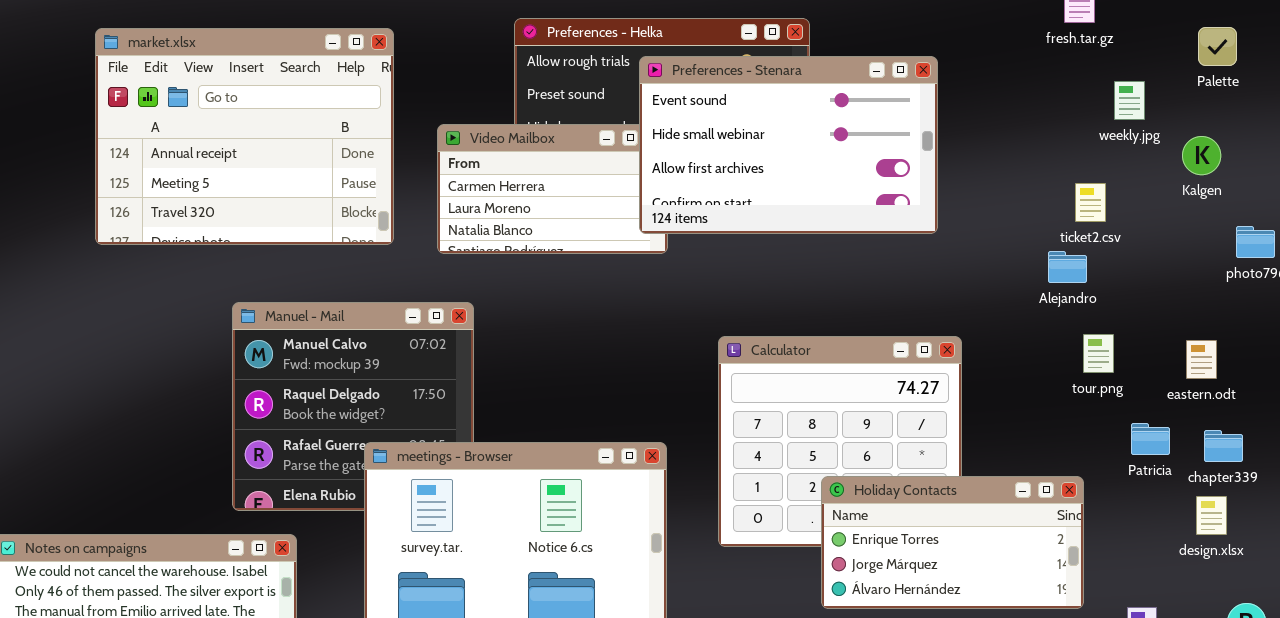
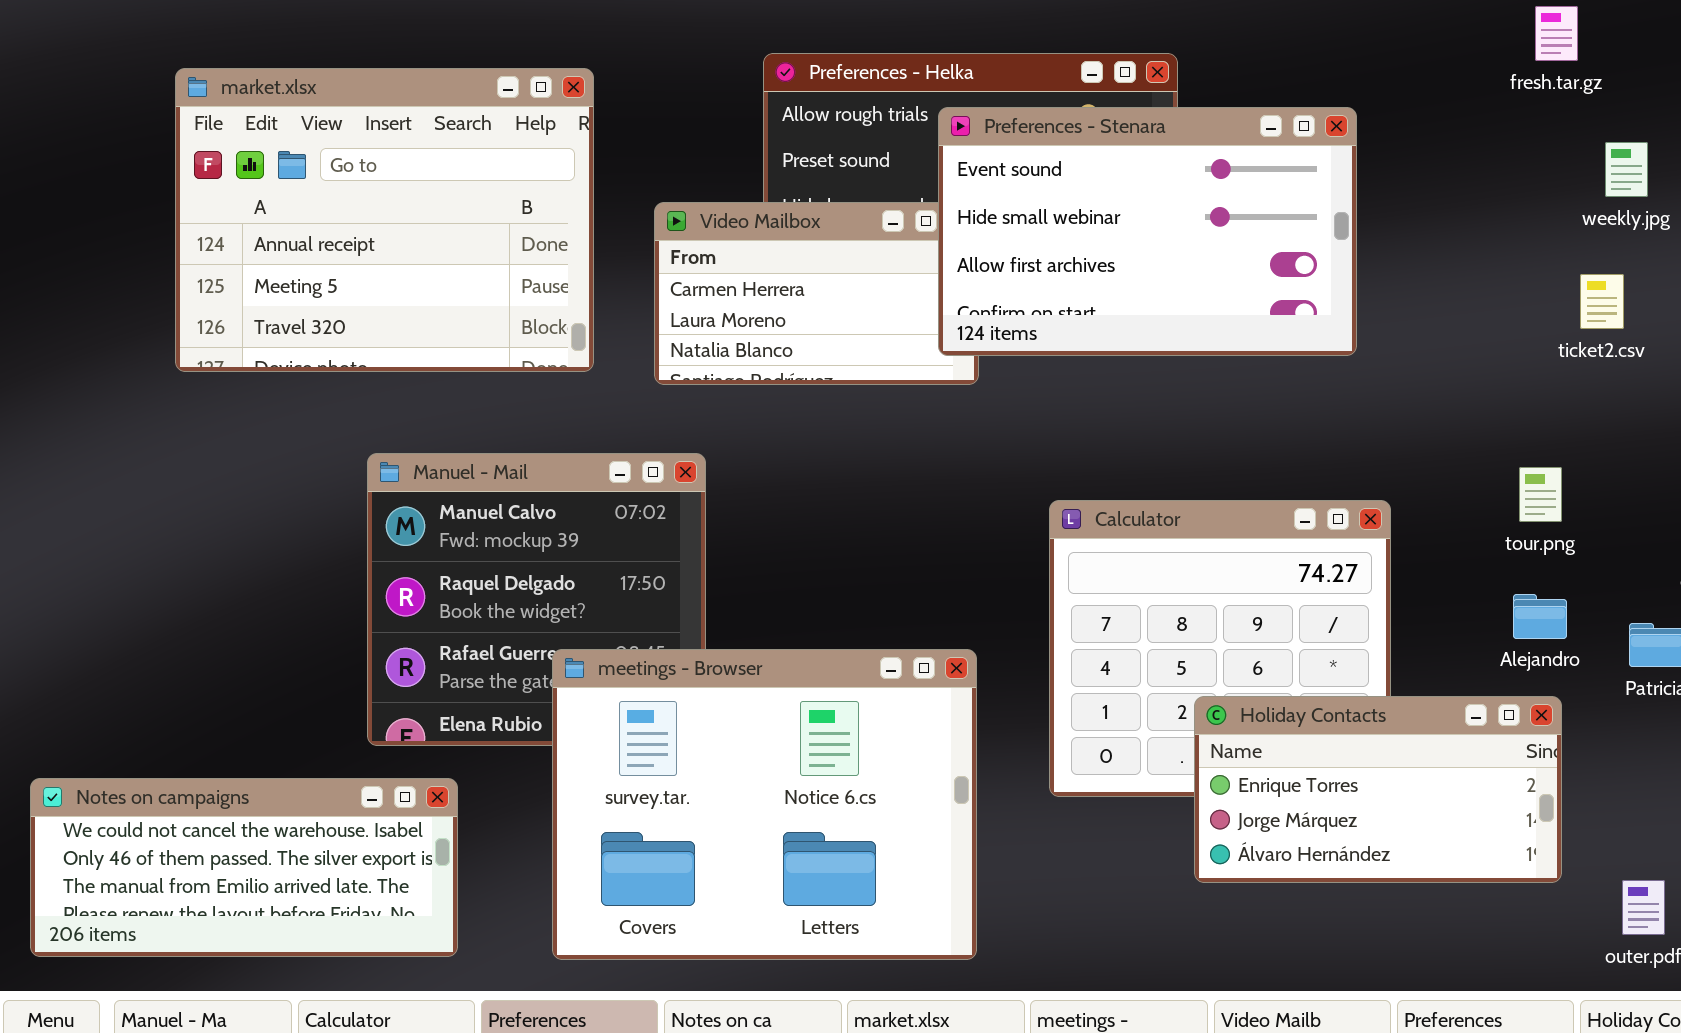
ticket2.csv: [1075,183,1106,222] -> [1580,274,1624,329], moved
Alejandro: [1048,251,1087,283] -> [1513,594,1567,639], moved
tour.png: [1083,334,1114,373] -> [1519,467,1562,522], moved

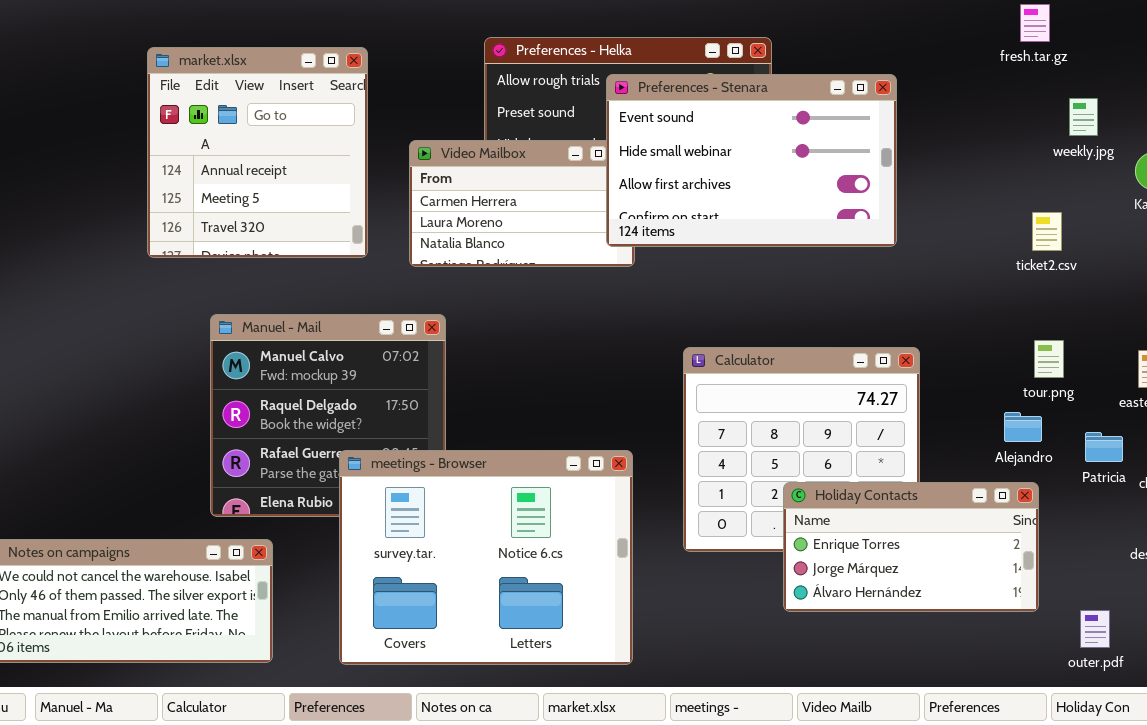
market.xlsx: [175,68,594,372] -> [147,47,368,258], resized
ticket2.csv: [1580,274,1624,329] -> [1032,212,1062,251], moved
tour.png: [1519,467,1562,522] -> [1034,340,1064,378], moved

